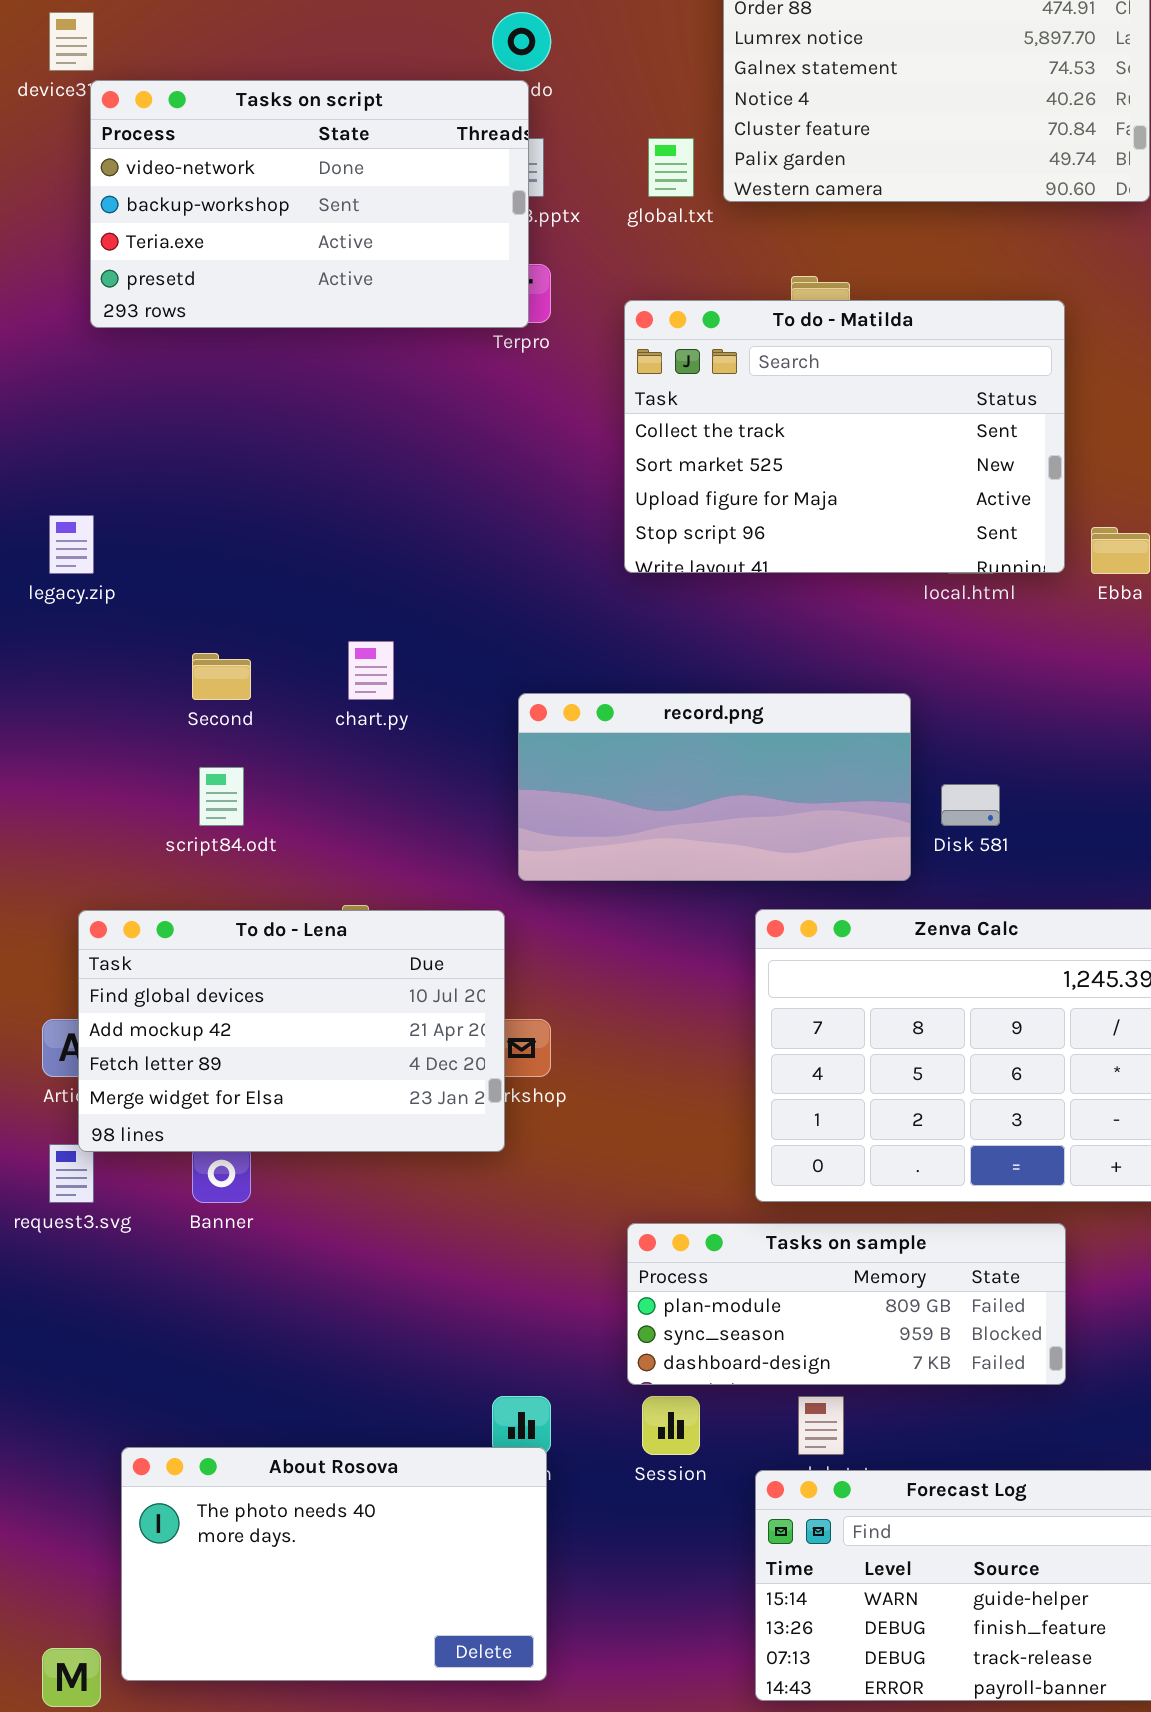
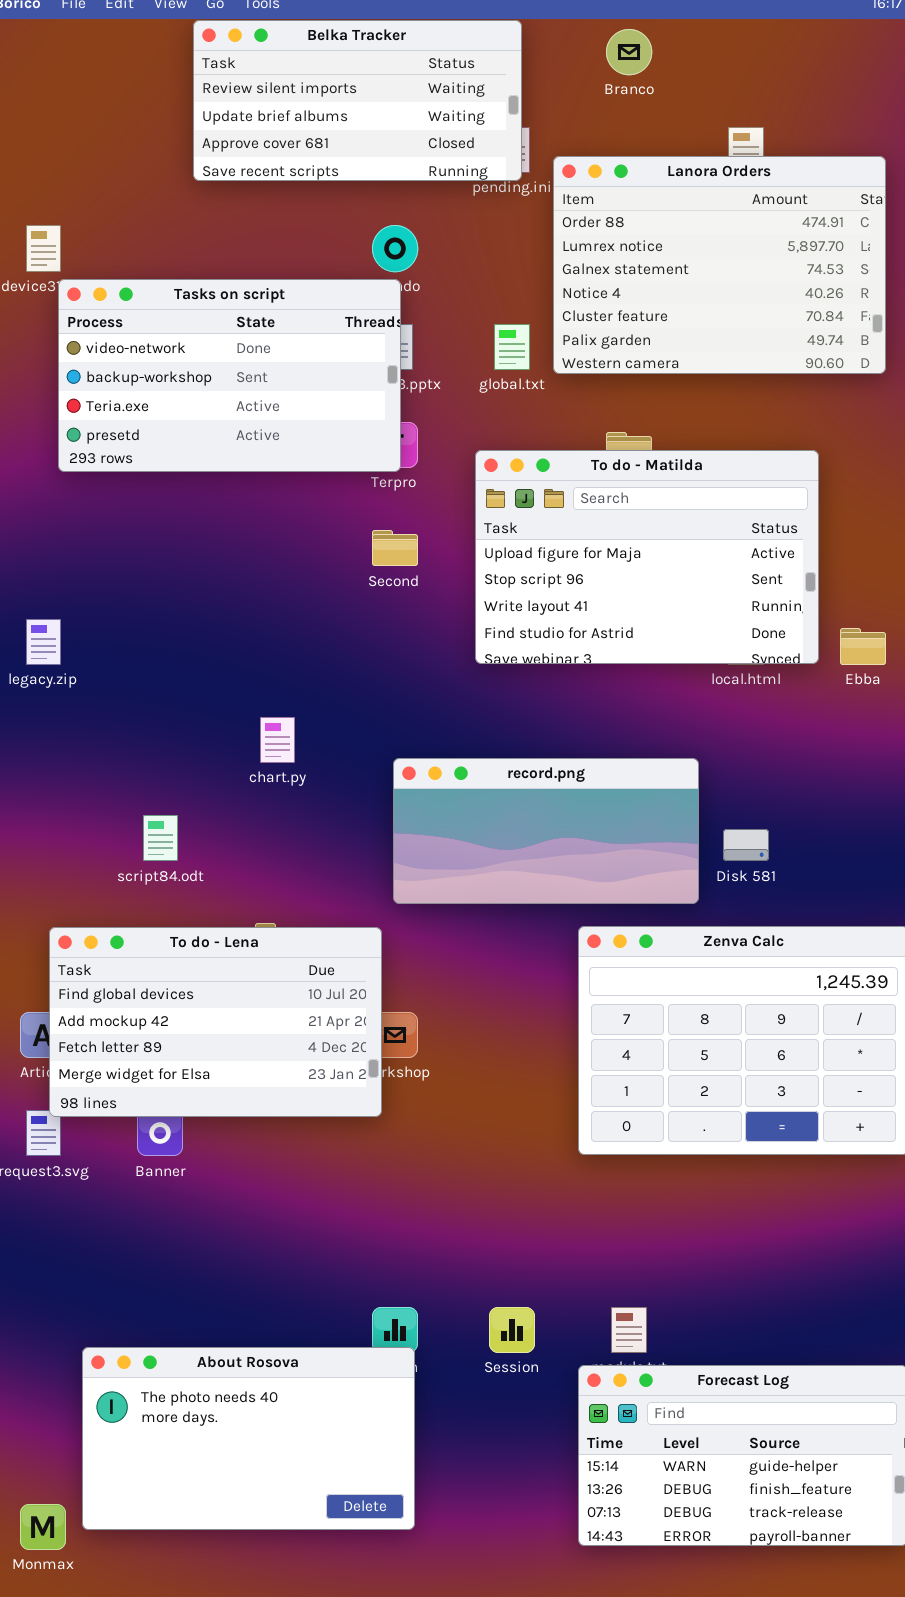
To do - Matilda: [624,300,1065,573] -> [475,450,819,664], scrolled down 2 rows
Second: [192,653,251,700] -> [372,530,418,566], moved
Tasks on sample: [627,1223,1066,1385] -> none, closed

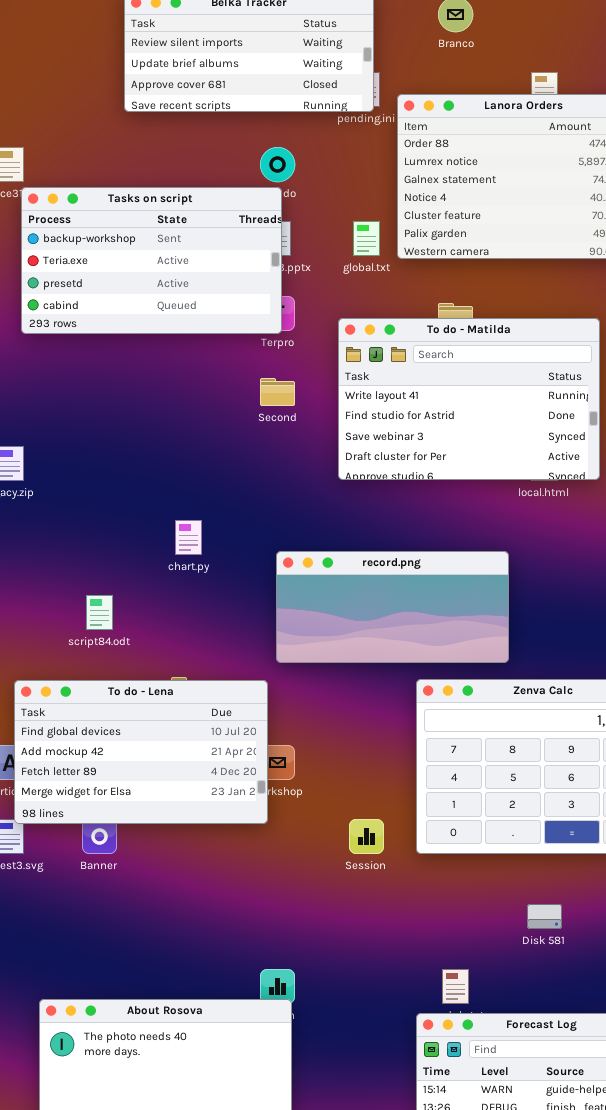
Tasks on script: [58,279,401,472] -> [21,187,282,334], scrolled down 1 row
To do - Matilda: [475,450,819,664] -> [338,318,600,480], scrolled down 2 rows
Disk 581: [723,829,769,861] -> [527,904,562,929], moved
Session: [489,1307,535,1353] -> [349,819,384,854], moved

